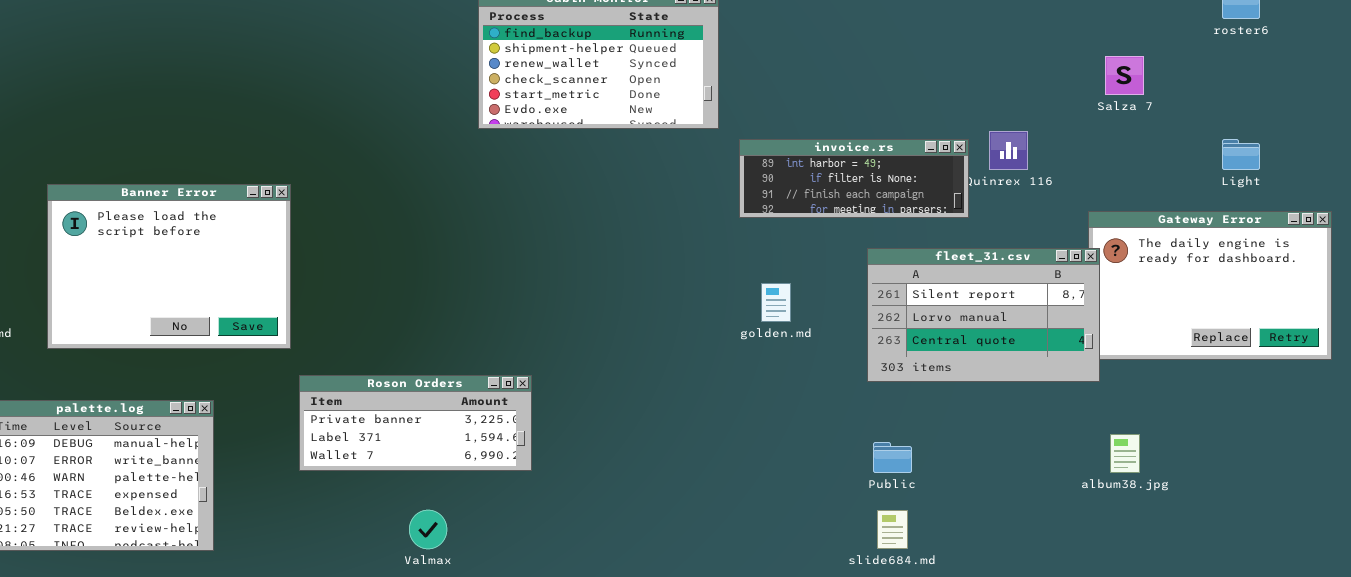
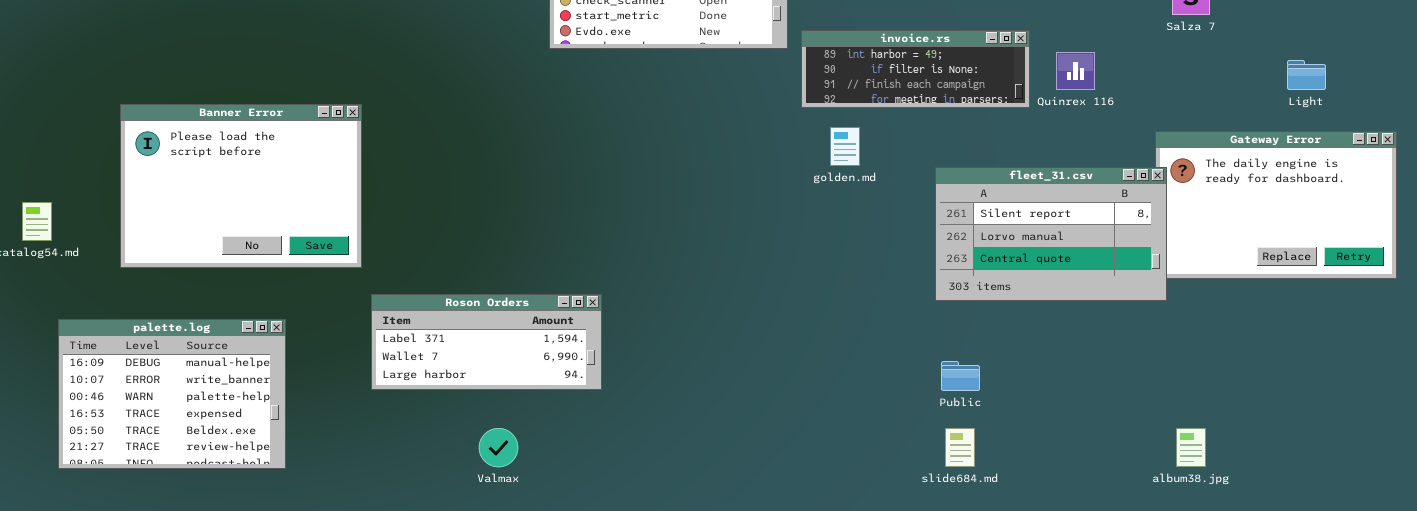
invoice.rs: [739,139,969,218] -> [801,30,1030,108], moved
golden.md: [761,283,791,322] -> [830,127,860,166], moved
Roson Orders: [299,375,532,471] -> [371,294,602,390], scrolled down 1 row
album38.jpg: [1110,434,1140,473] -> [1176,428,1206,467], moved

